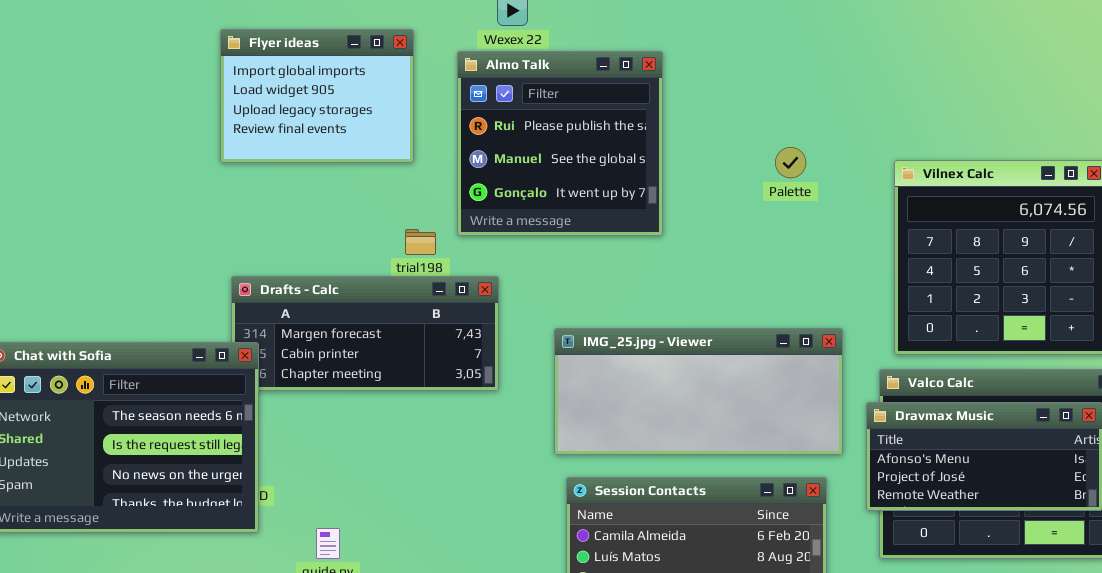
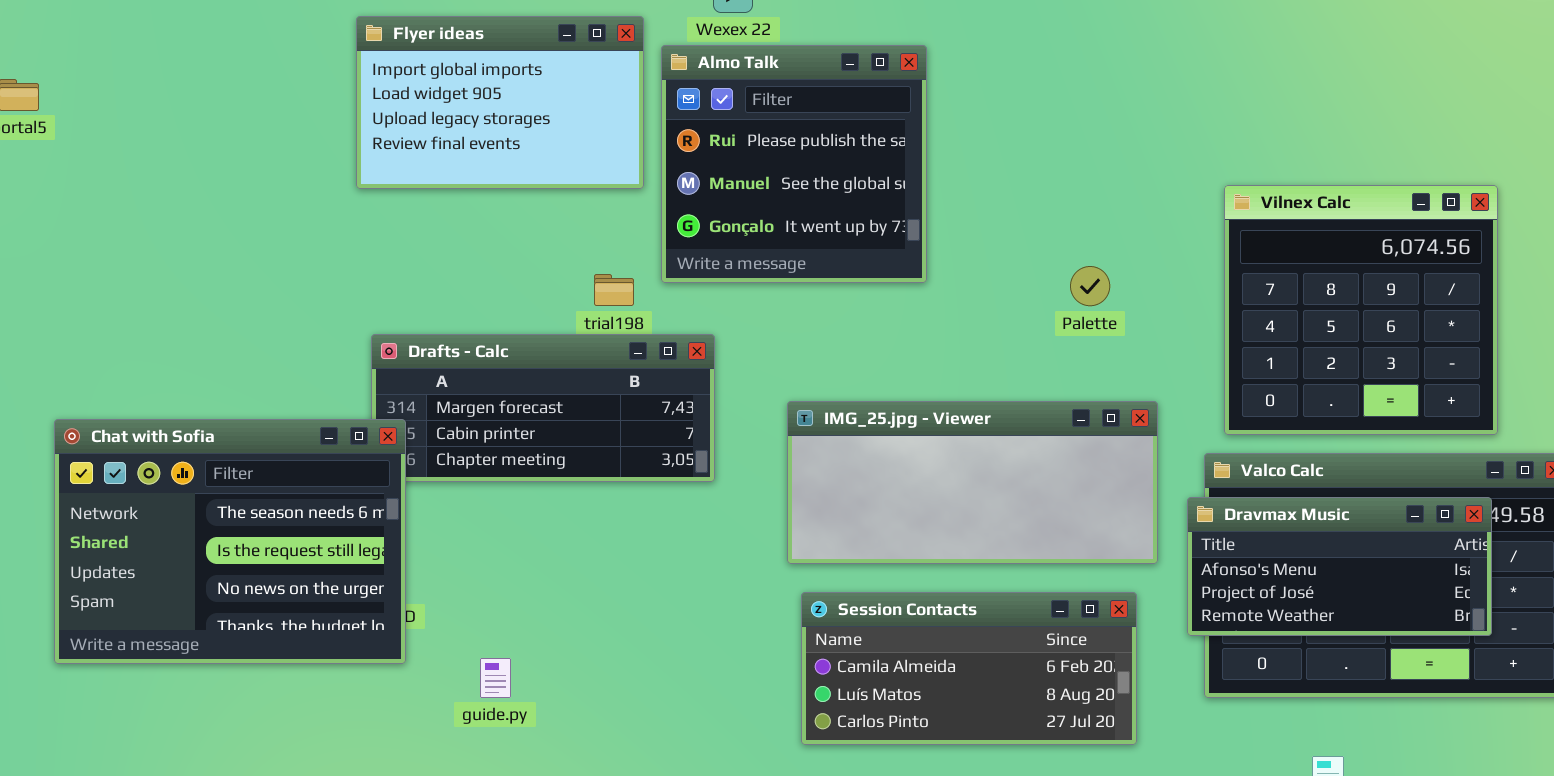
Flyer ideas: [220,29,414,163] -> [356,16,644,189], resized
Palette: [775,147,806,178] -> [1070,266,1110,306], moved

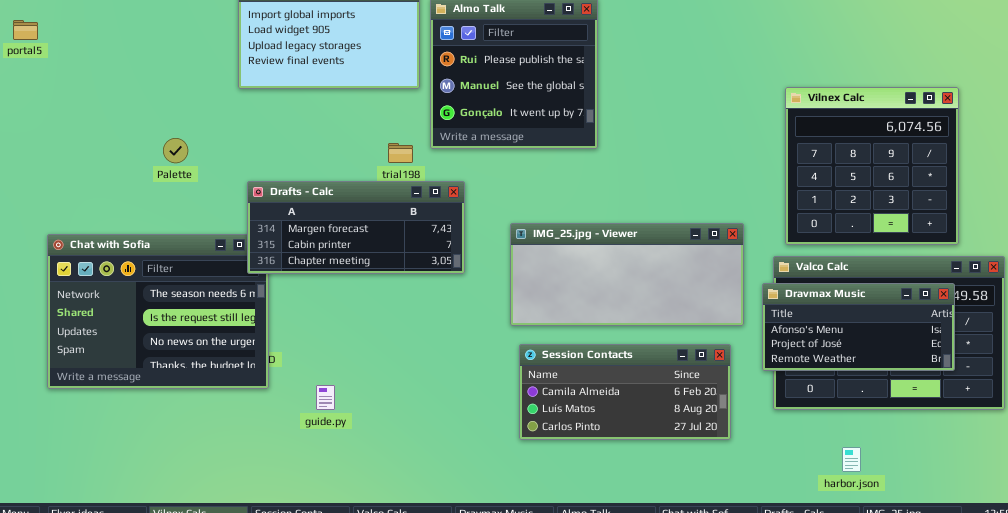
Palette: [1070,266,1110,306] -> [163,138,188,163], moved
Drafts - Calc: [371,334,715,482] -> [247,181,465,274], raised

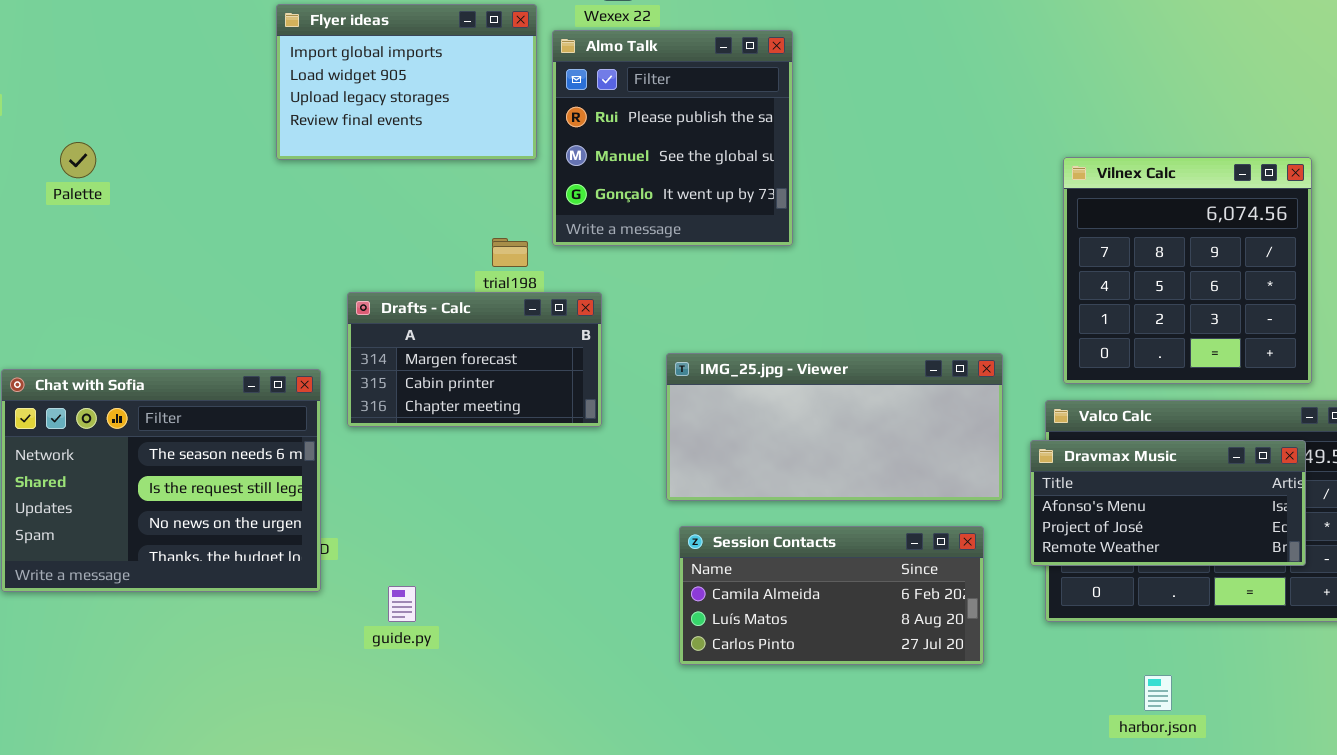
Palette: [163,138,188,163] -> [60,142,96,178], moved
Drafts - Calc: [247,181,465,274] -> [347,292,602,427], resized

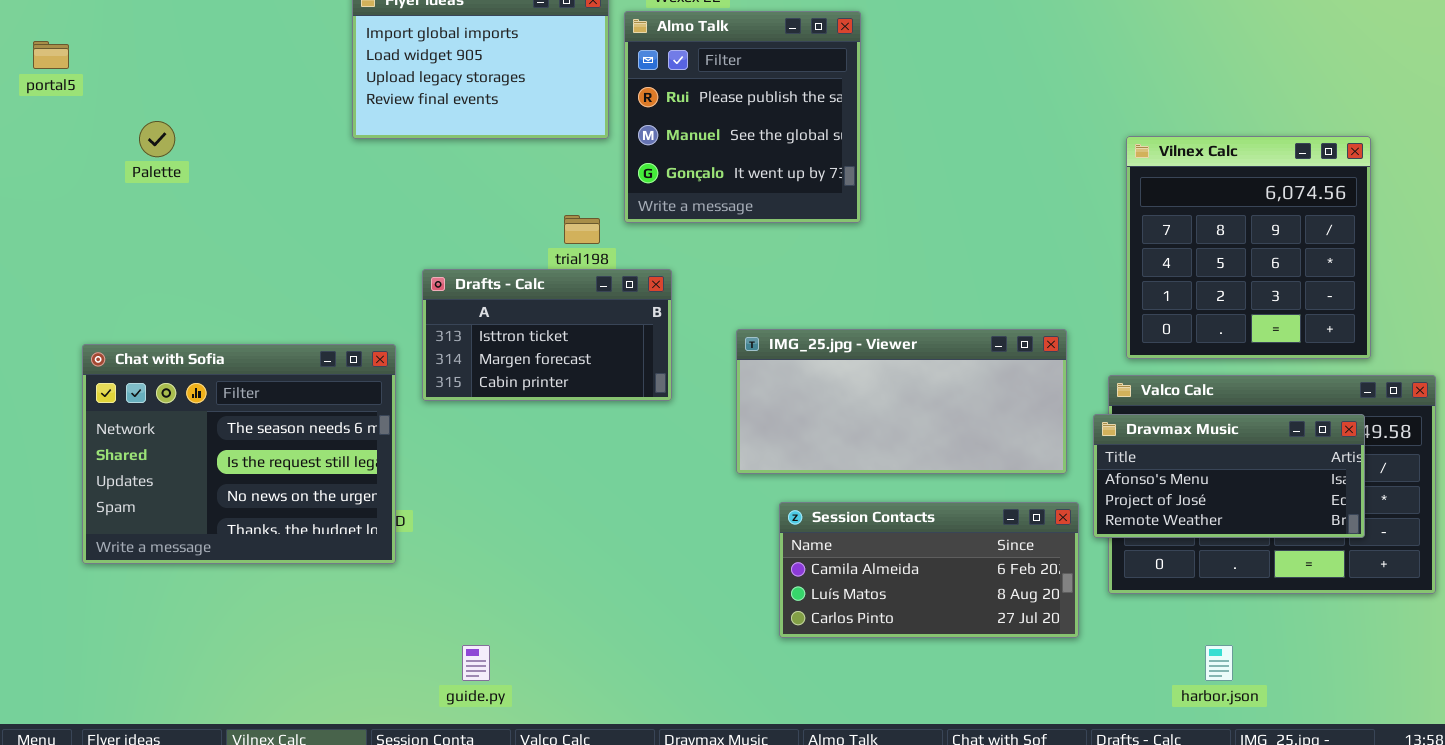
Drafts - Calc: [347,292,602,427] -> [422,269,672,401], scrolled up 1 row
Session Contacts: [679,526,984,665] -> [779,502,1079,638], moved
guide.py: [388,586,416,622] -> [462,645,490,681], moved

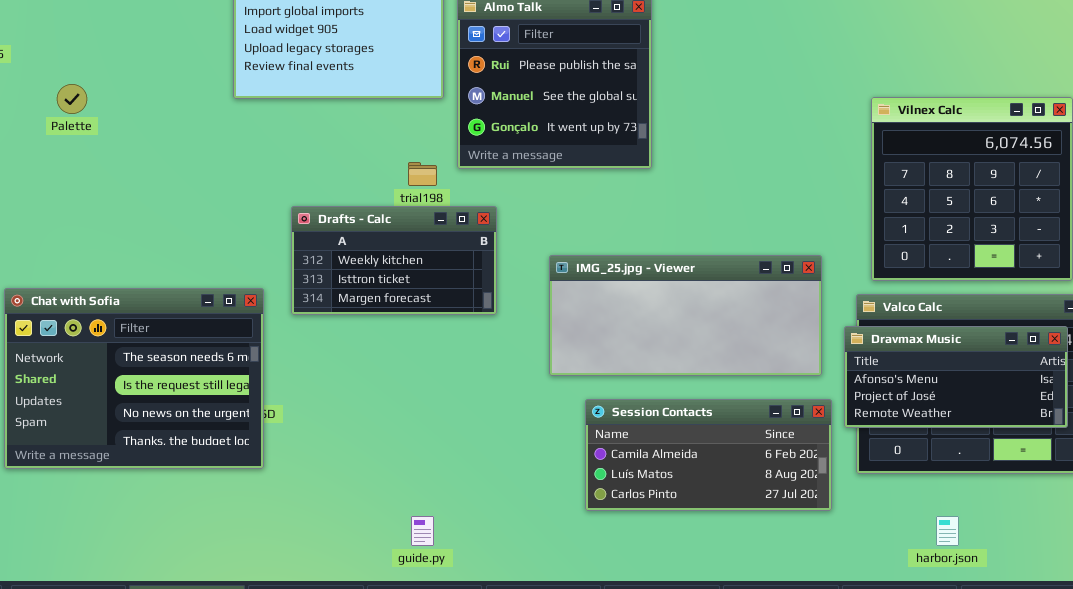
Drafts - Calc: [422,269,672,401] -> [291,206,497,315], scrolled up 1 row
Chat with Sofia: [82,344,396,564] -> [4,288,264,469], moved
guide.py: [462,645,490,681] -> [411,516,434,546], moved

